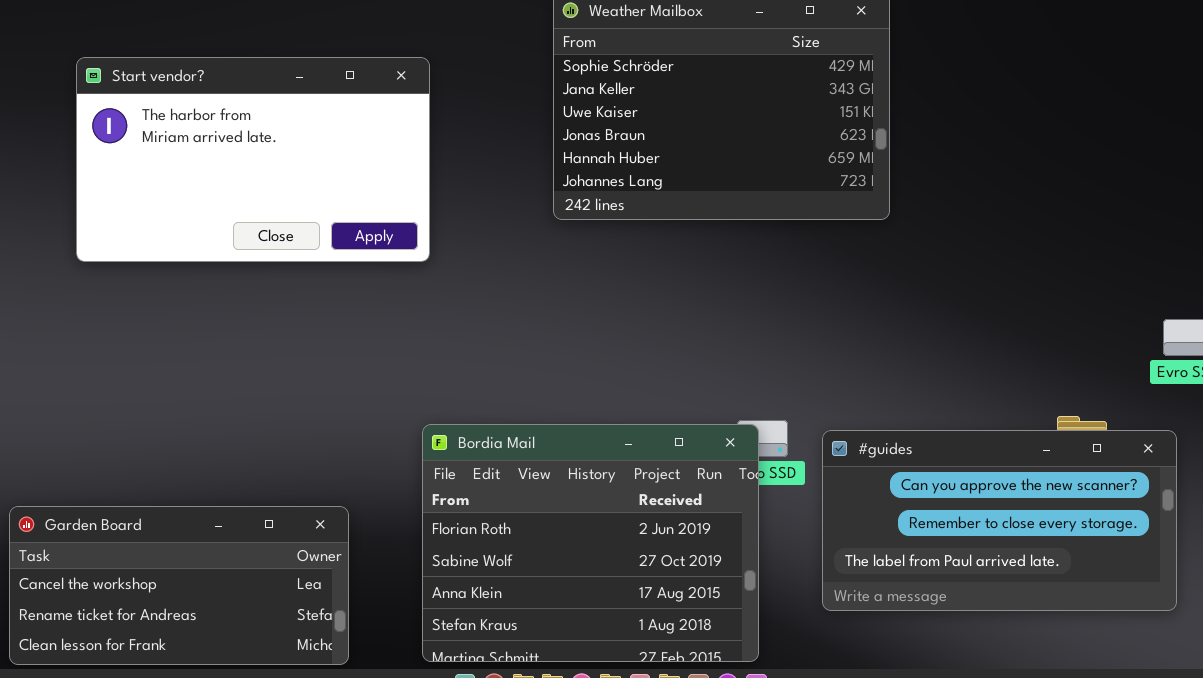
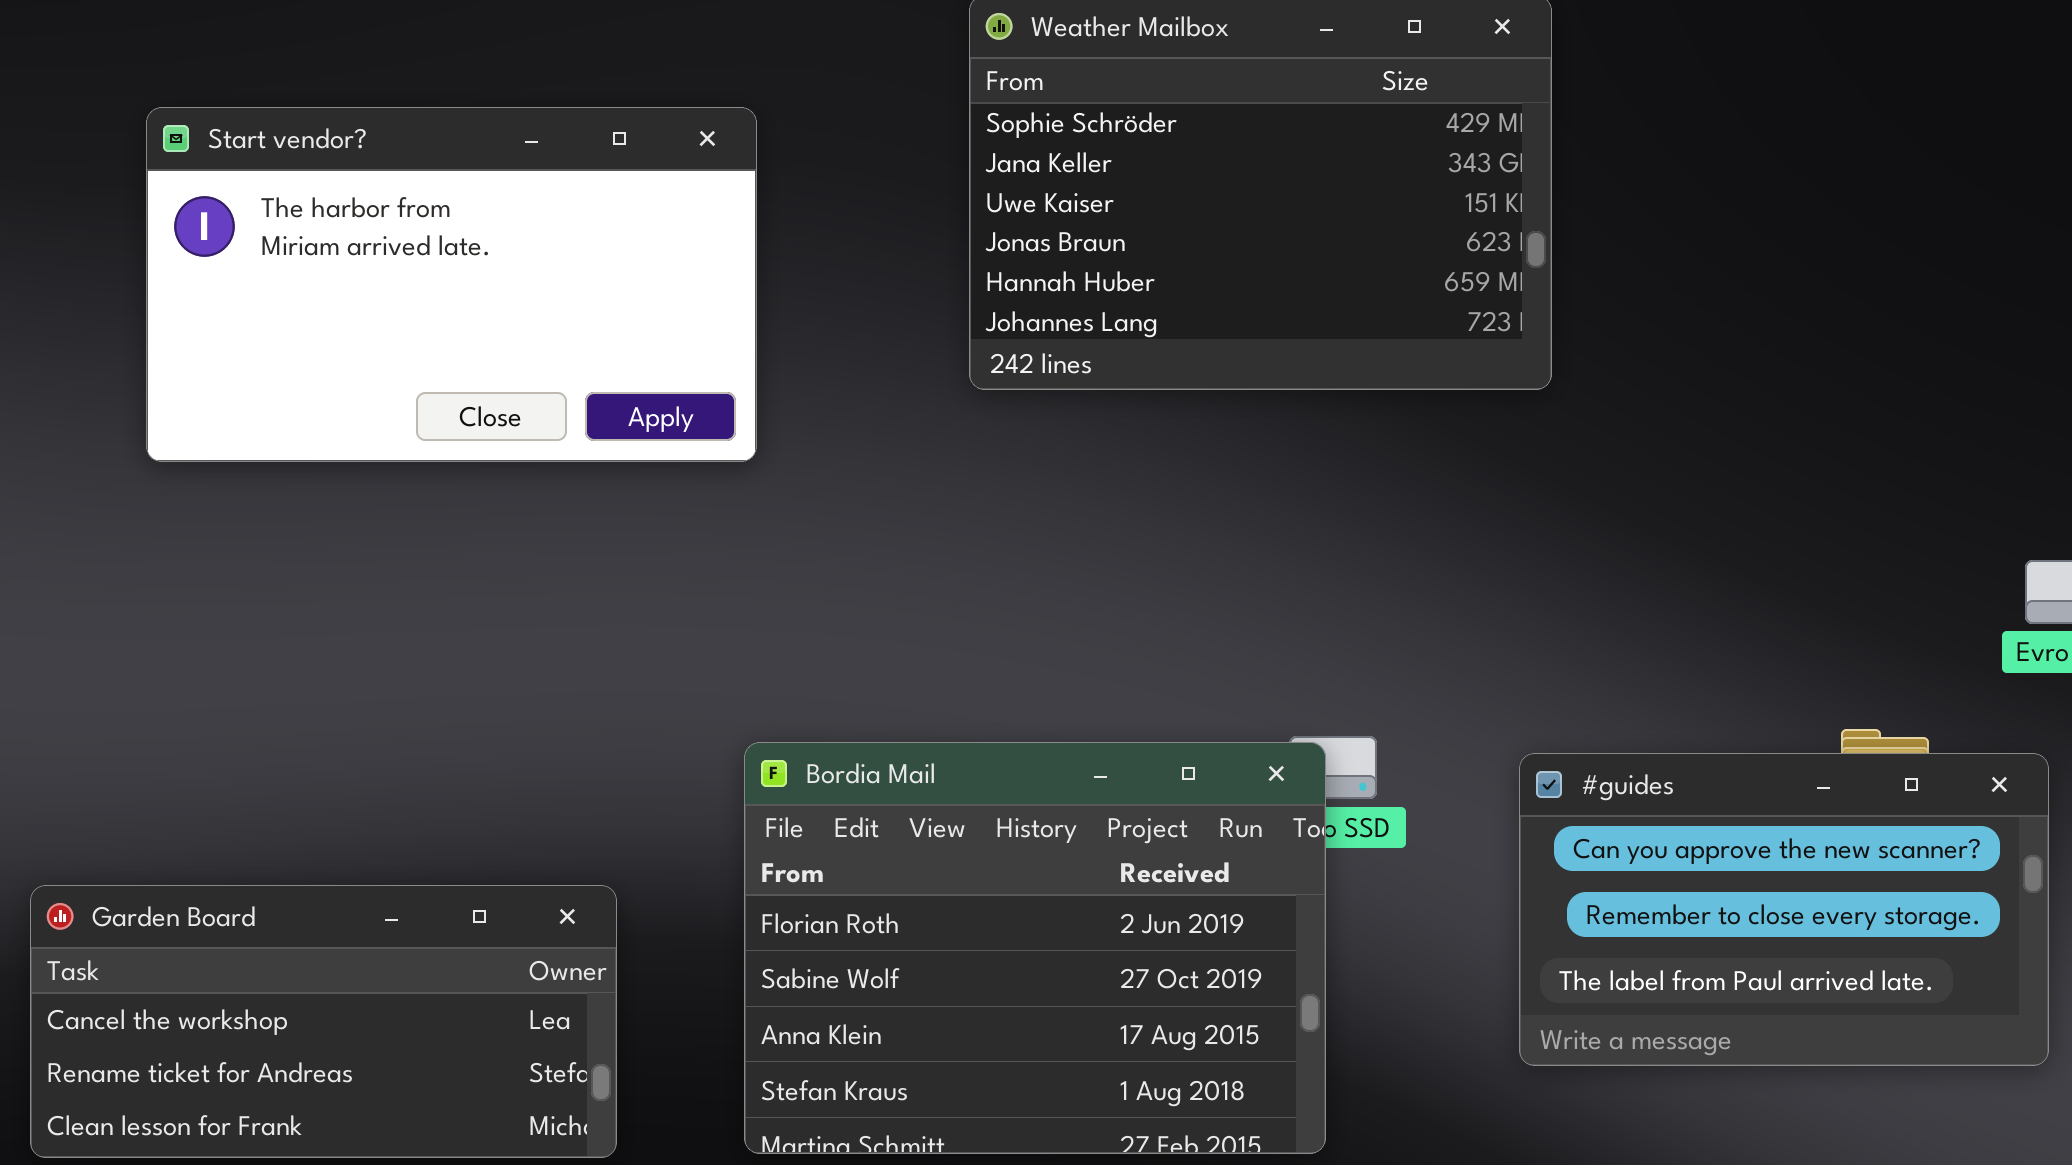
#guides: [822,430,1177,611] -> [1519,753,2049,1066], resized

